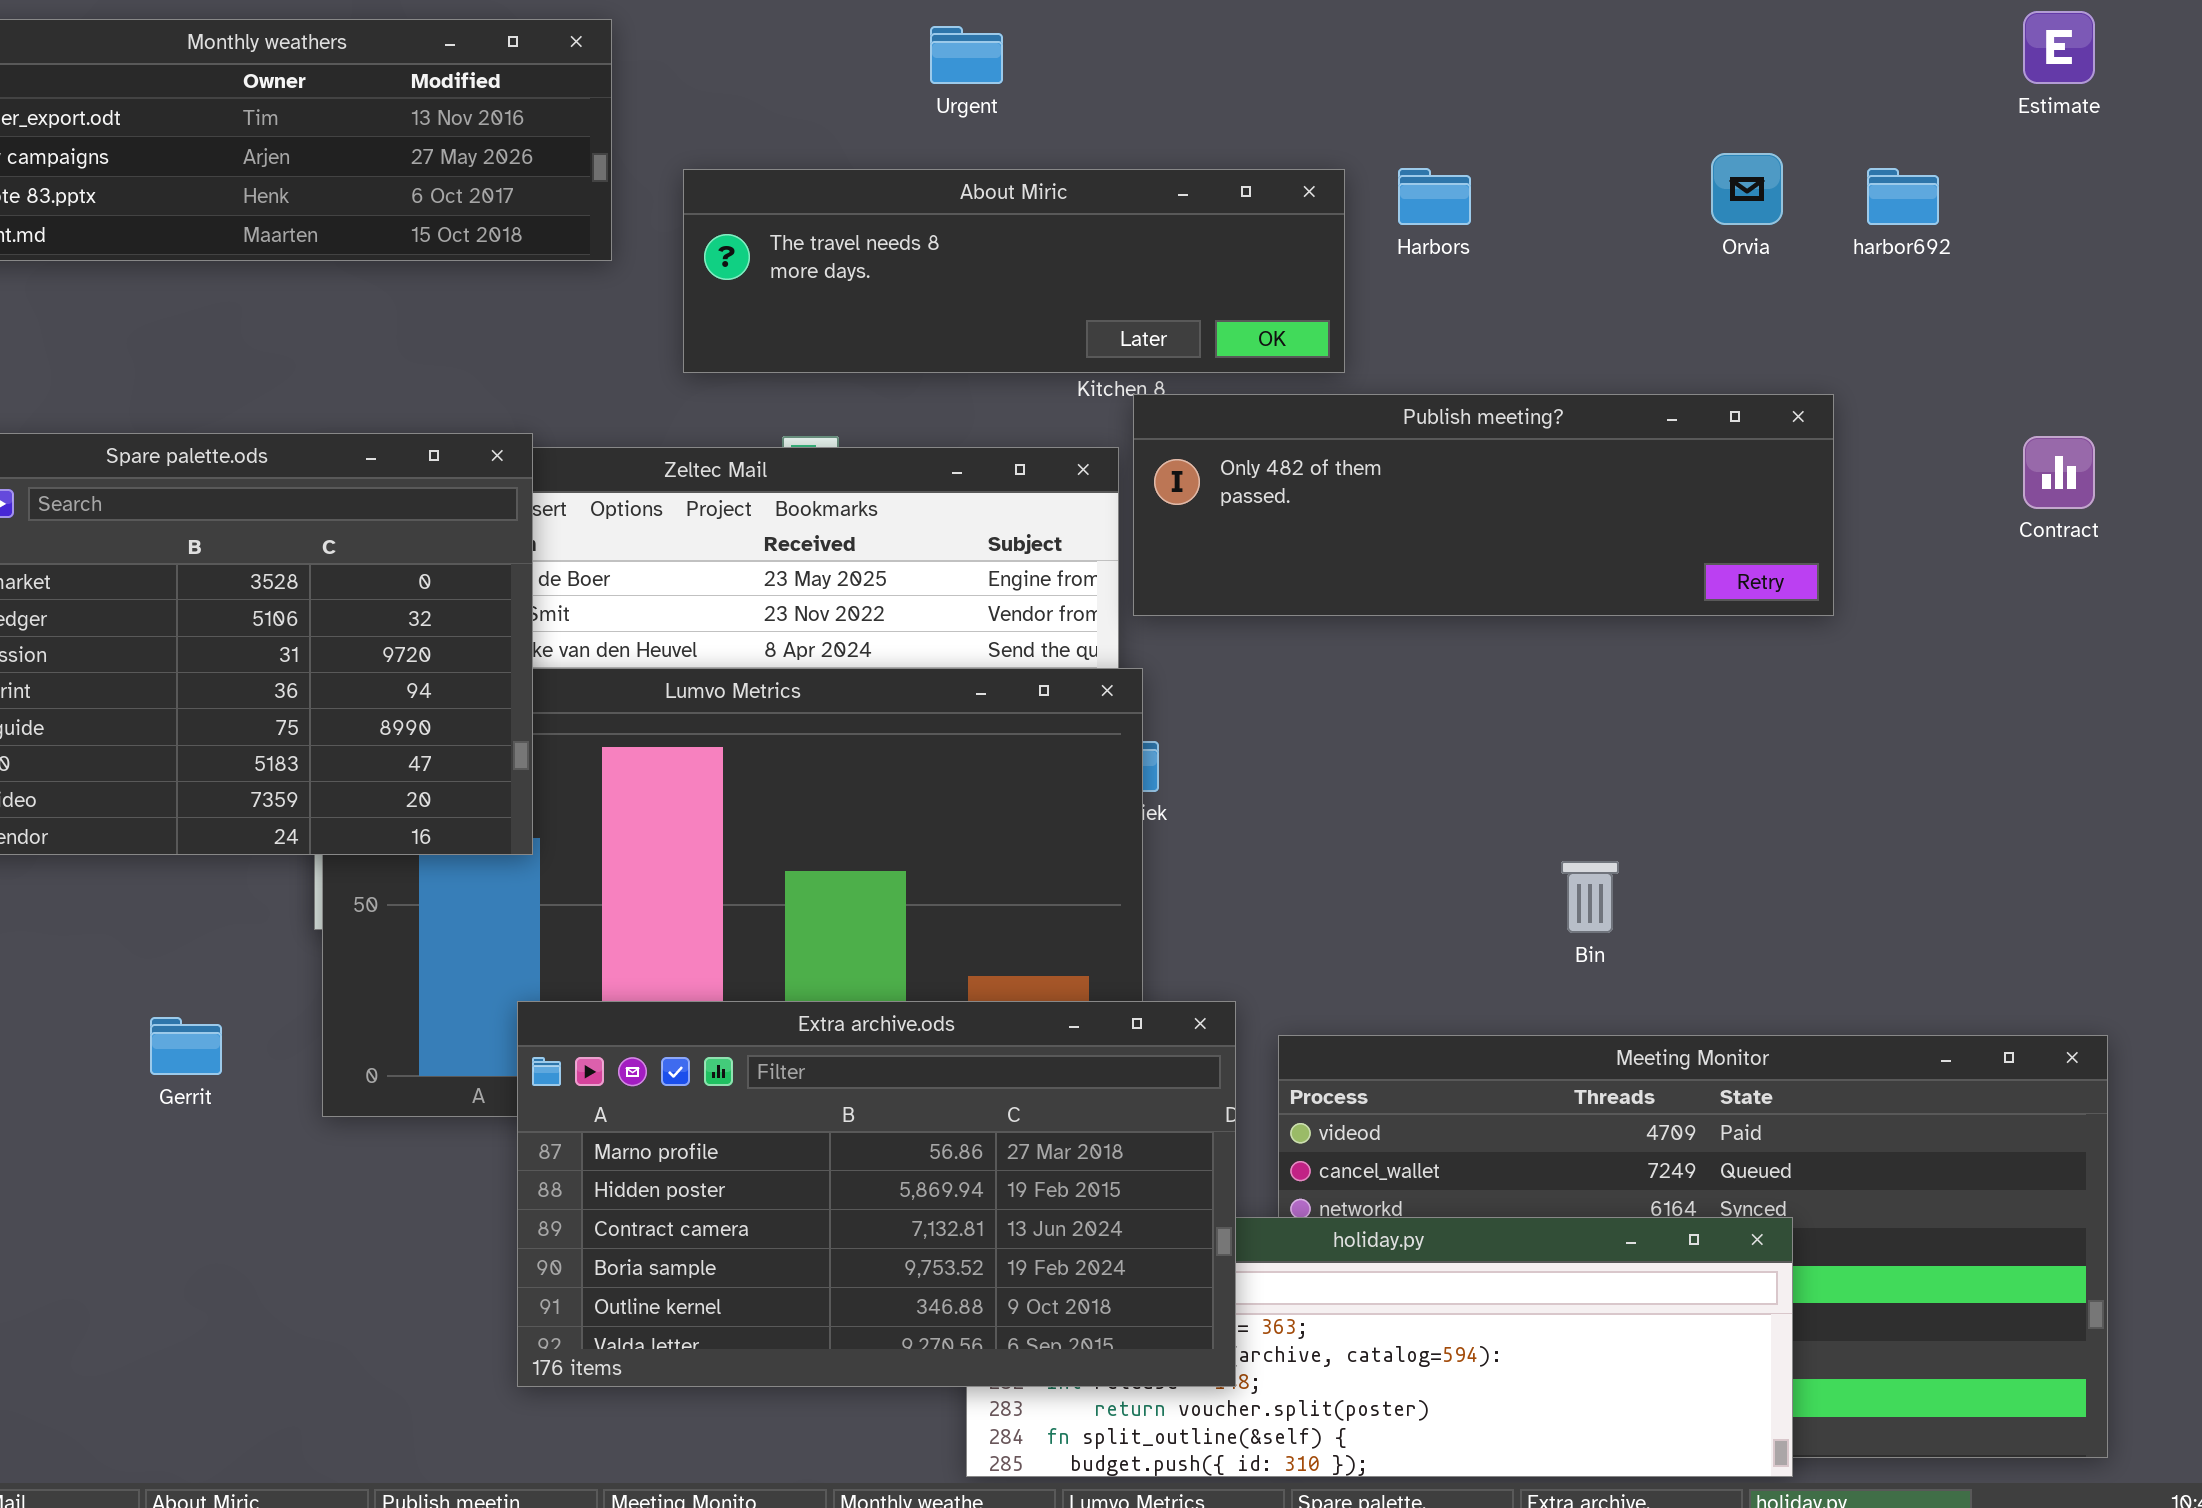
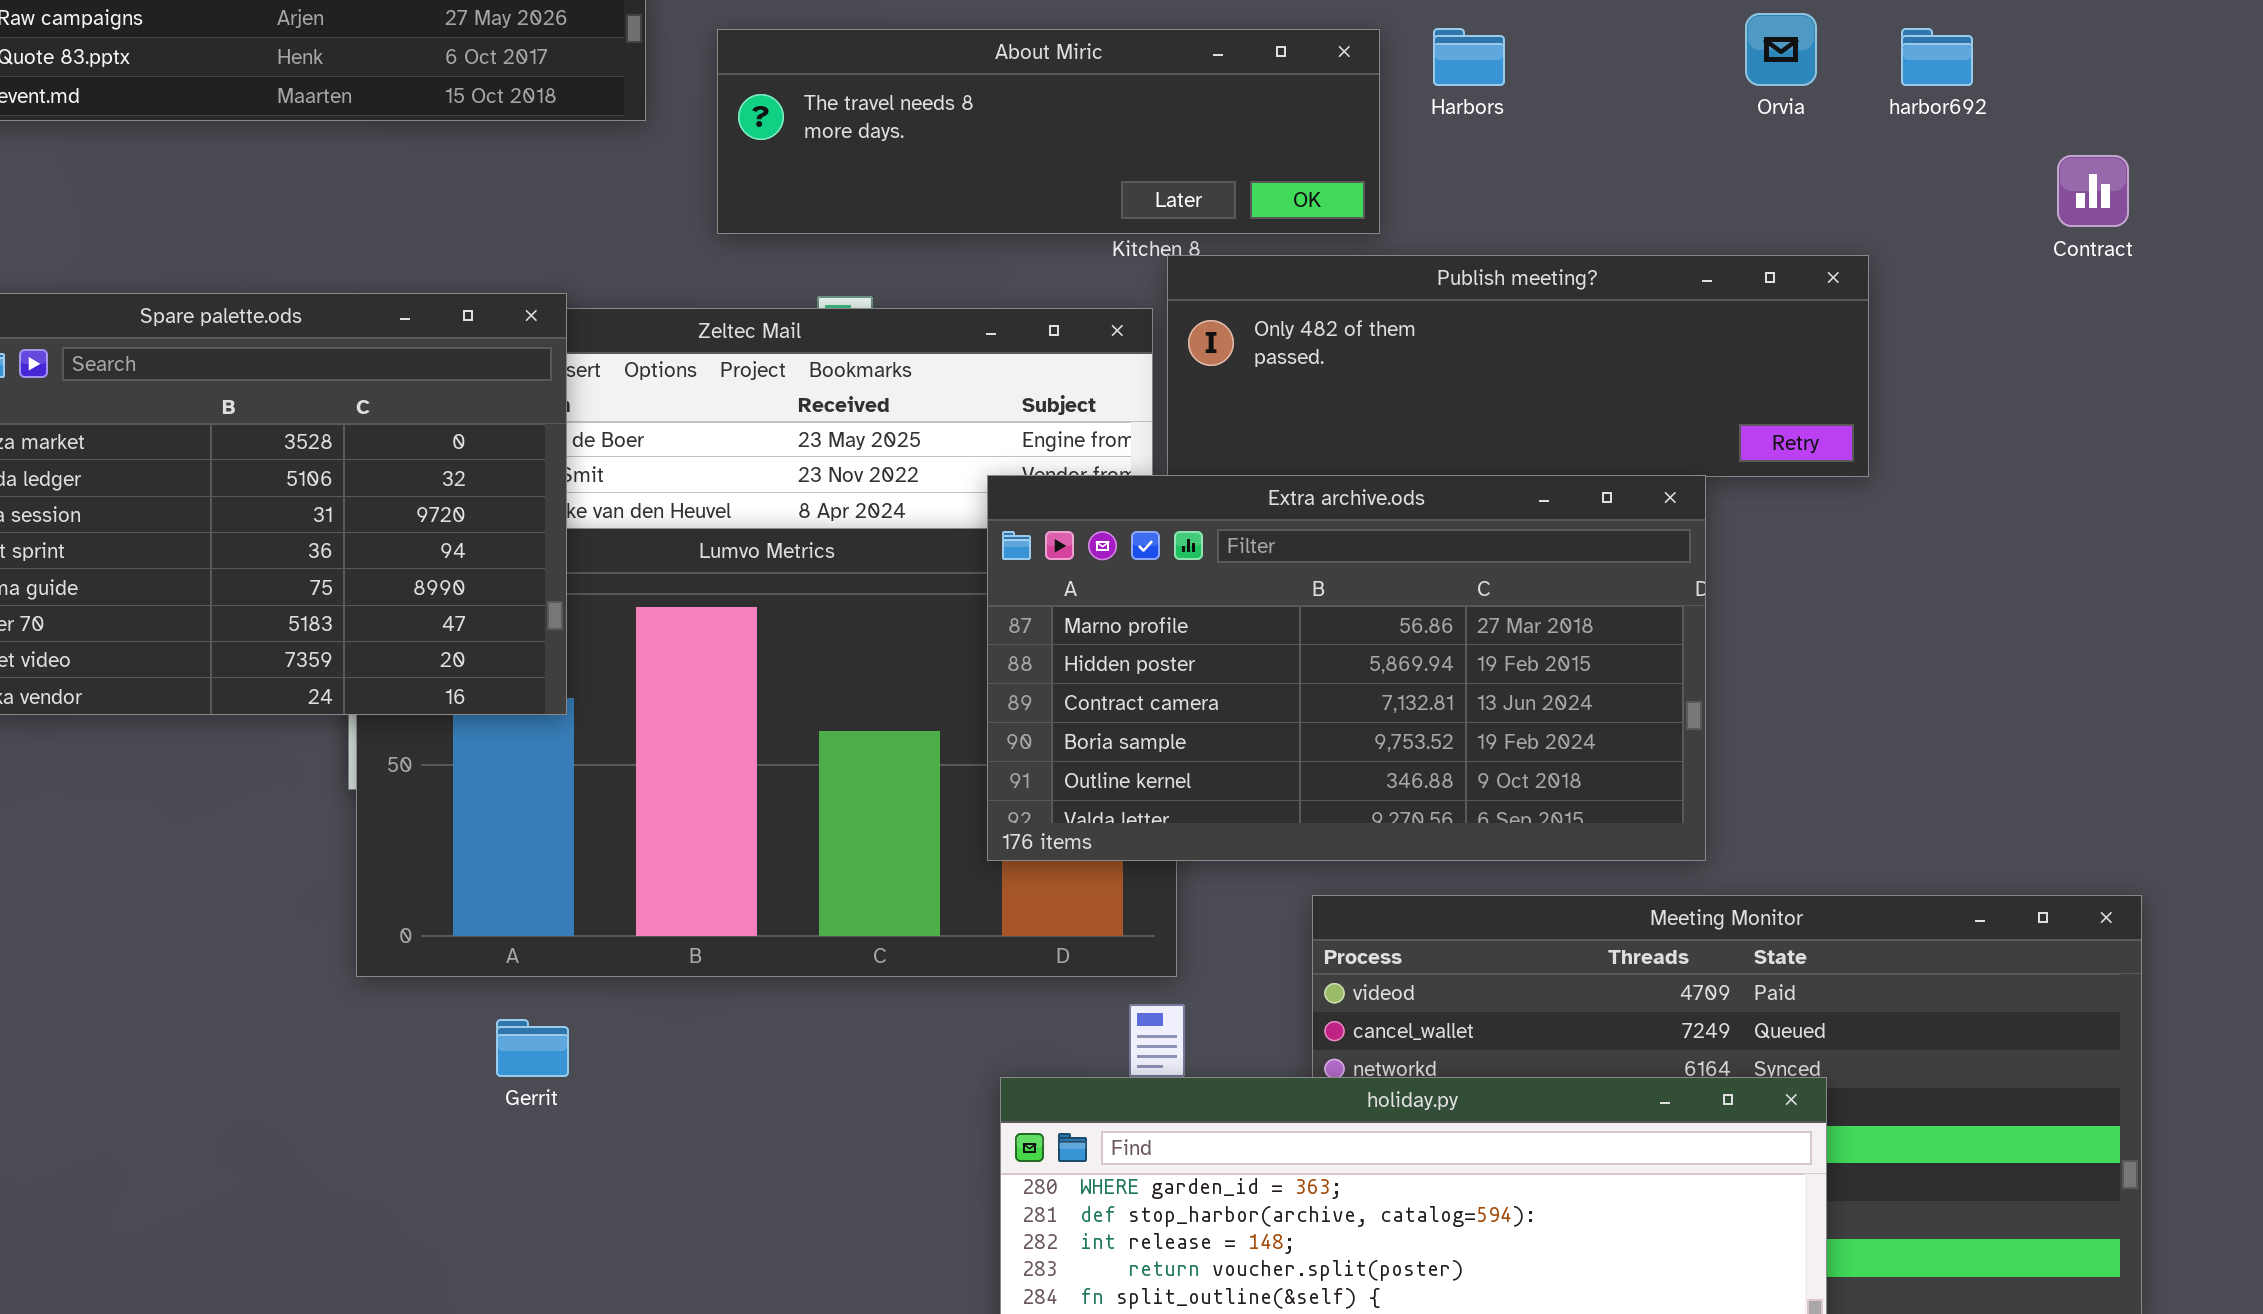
Contract: [2023,436,2095,509] -> [2057,155,2129,227], moved
Extra archive.ods: [517,1001,1236,1387] -> [987,475,1706,861], moved
Gerrit: [150,1017,222,1075] -> [496,1019,569,1077], moved

